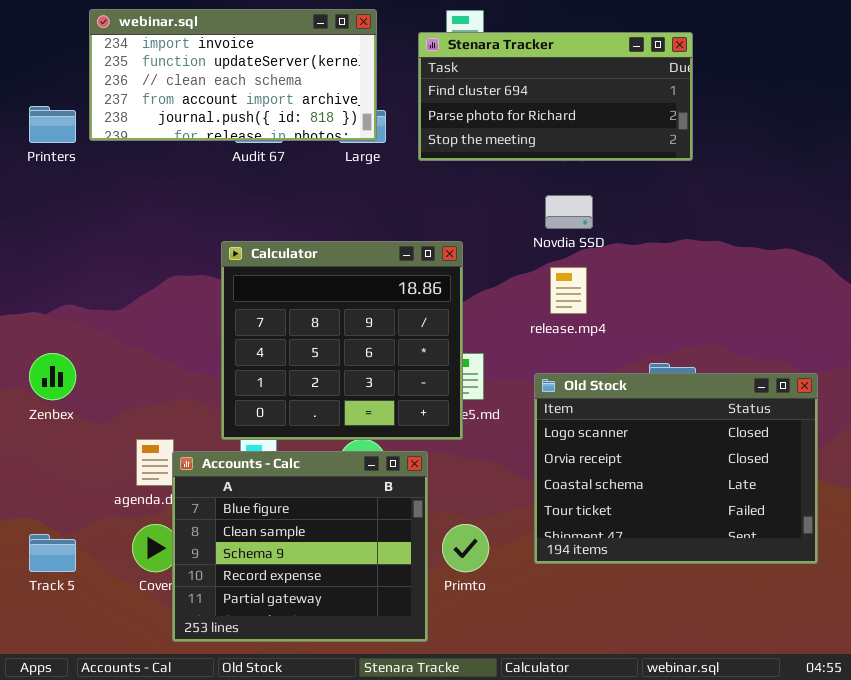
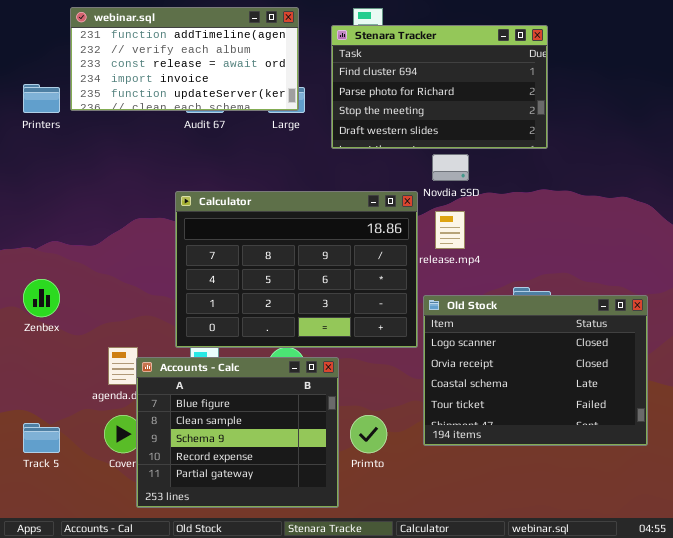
webinar.sql: [89,9,377,141] -> [70,7,299,111], scrolled up 3 rows
Stenara Tracker: [418,32,693,161] -> [331,25,548,149], resized
Calculator: [221,241,463,440] -> [175,191,418,348], resized

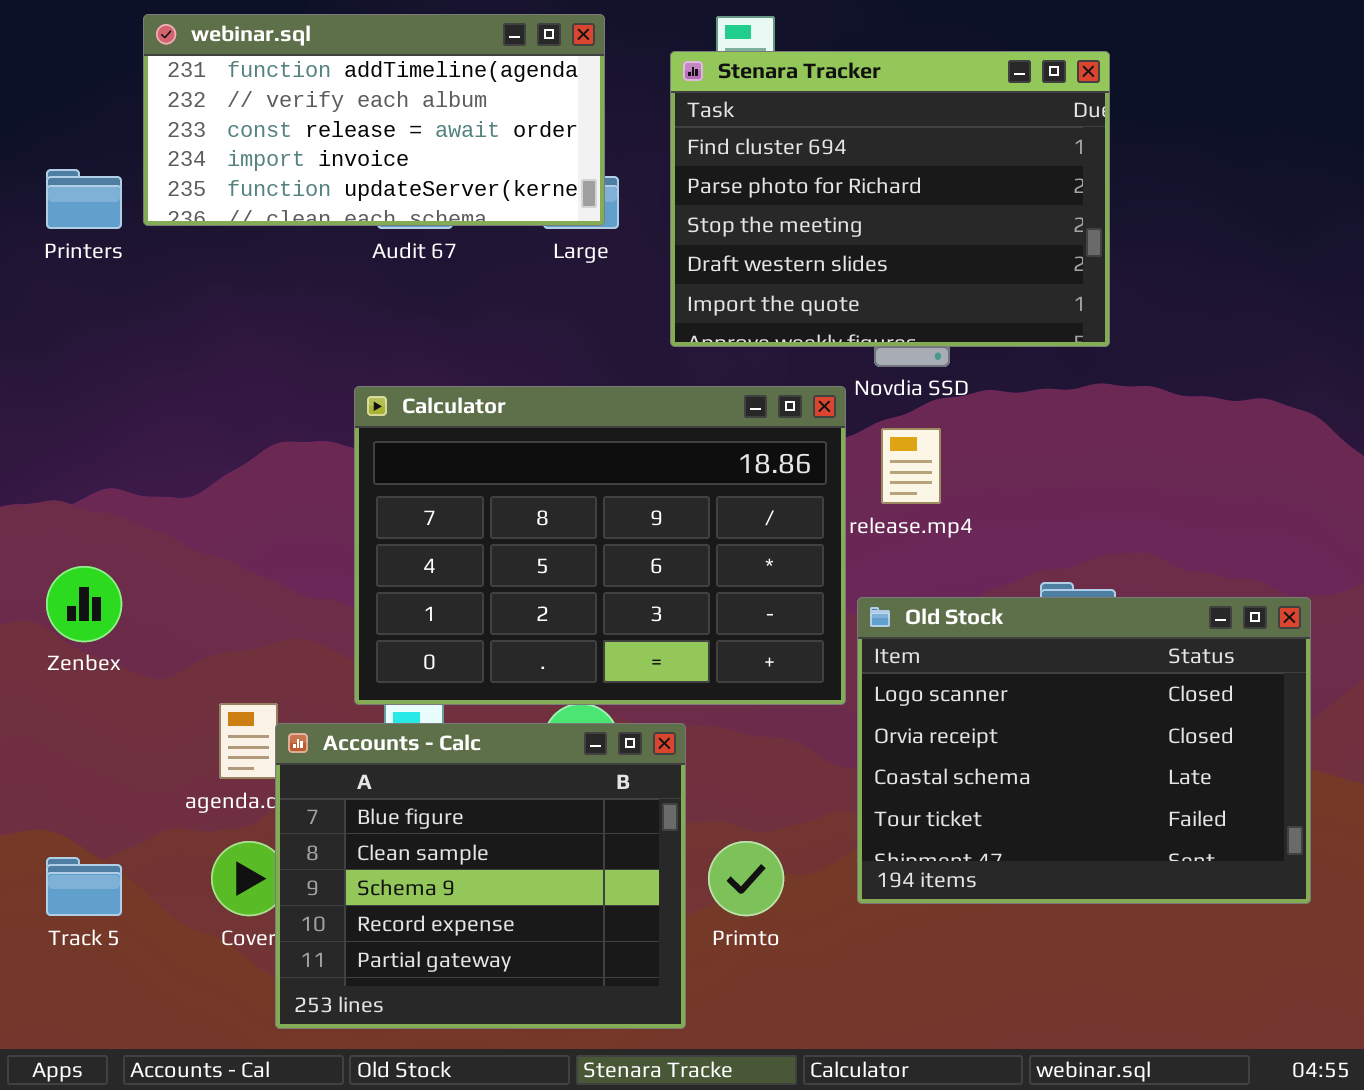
Stenara Tracker: [331,25,548,149] -> [670,51,1110,347], resized

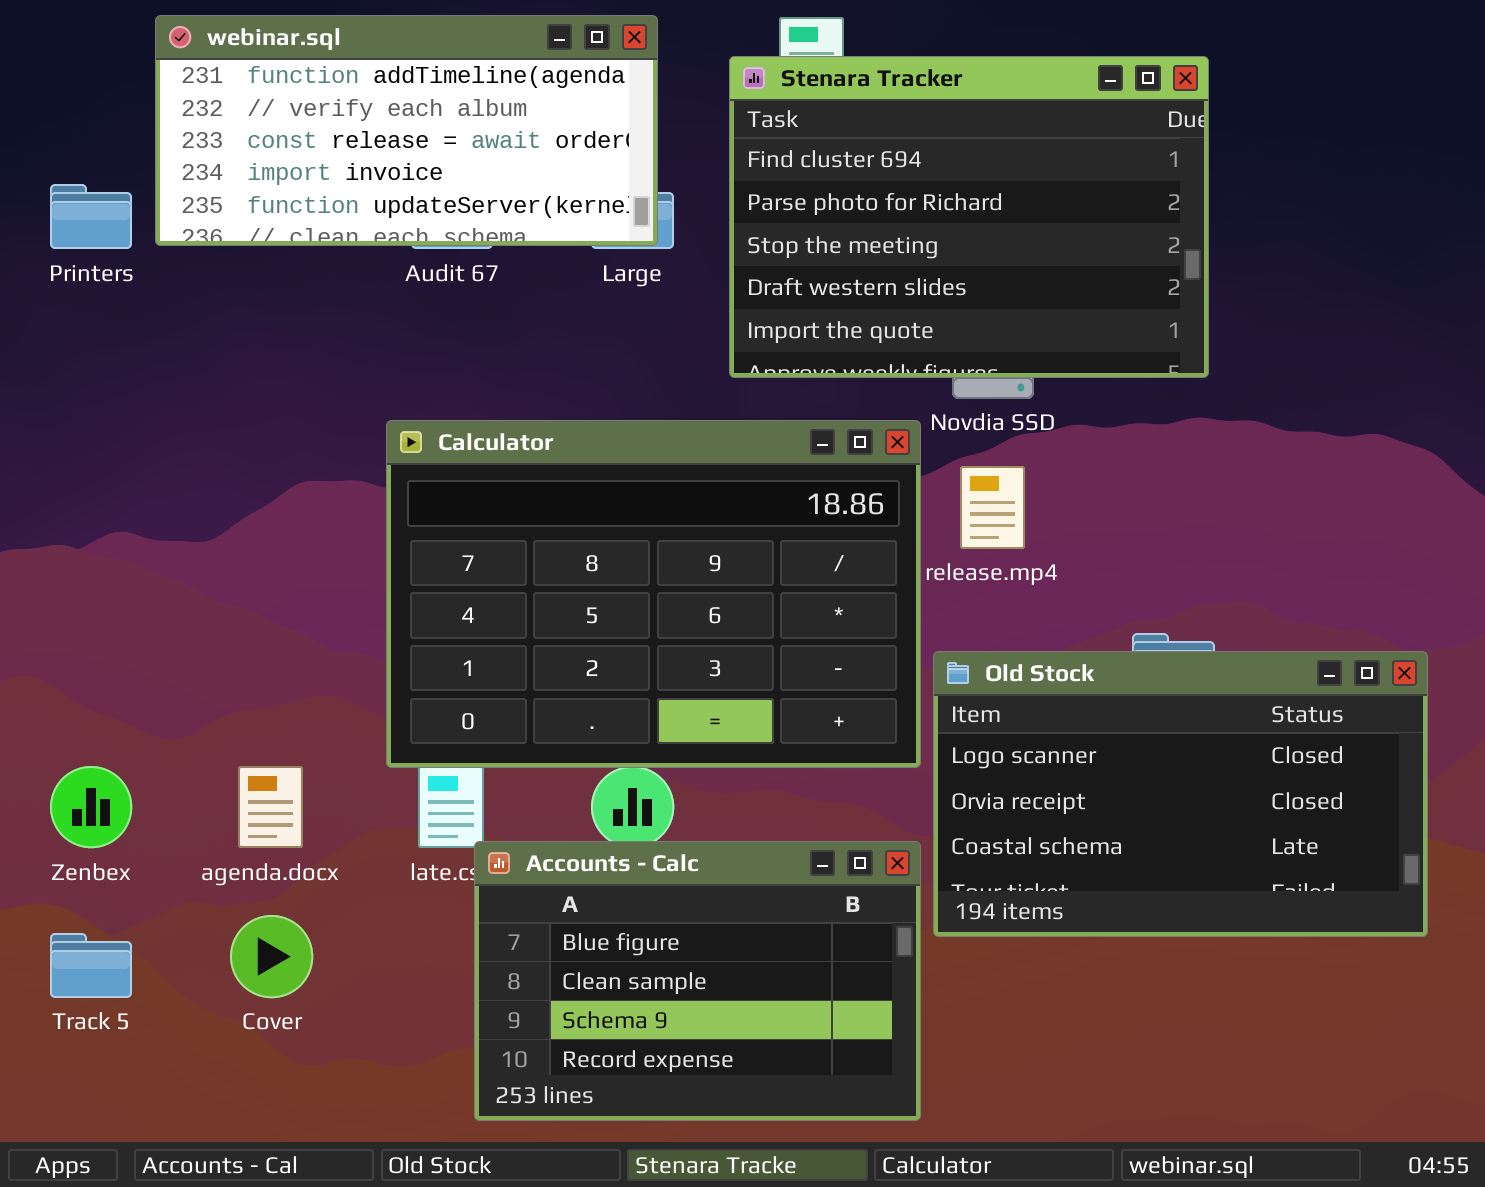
Zenbex: [46,566,122,642] -> [50,766,132,848], moved
Old Stock: [857,597,1311,904] -> [933,651,1428,937], resized
Accounts - Calc: [275,723,686,1029] -> [474,841,921,1121], moved, resized

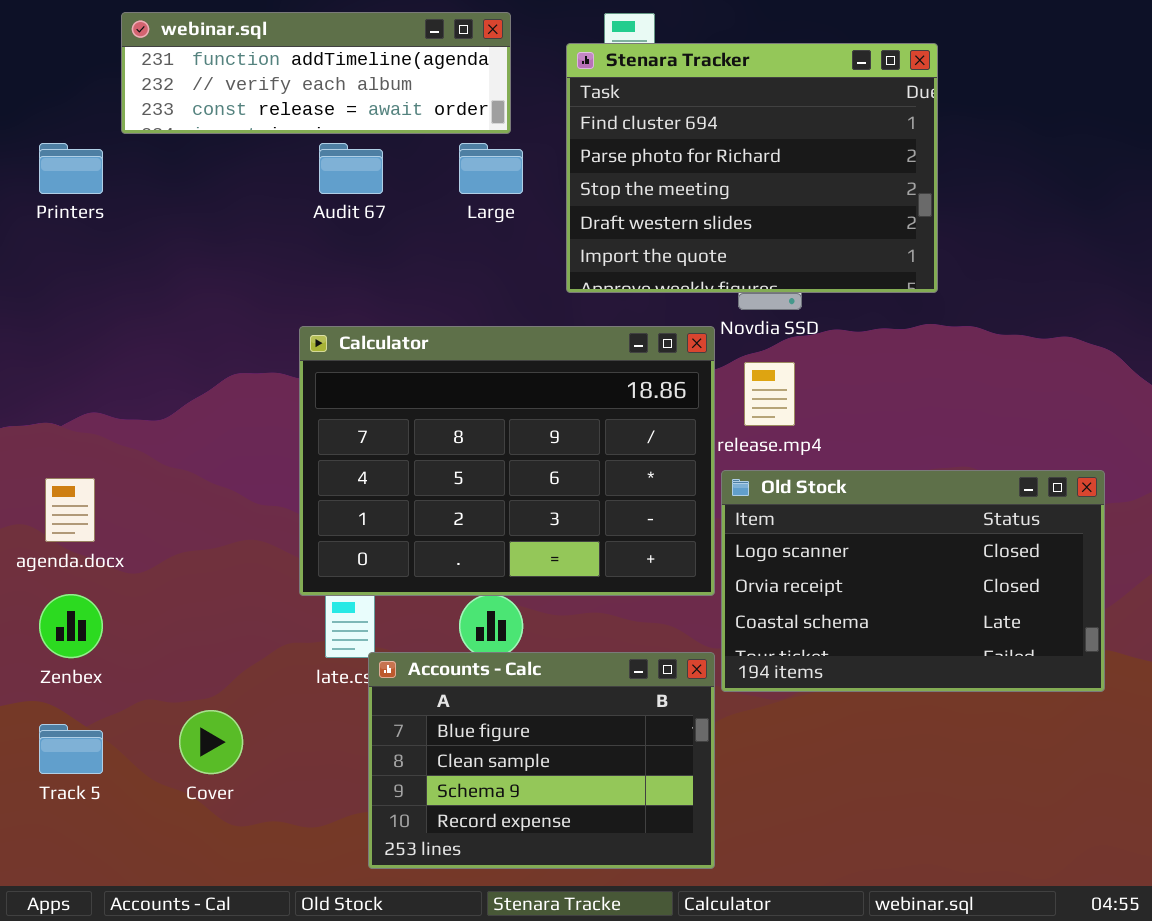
webinar.sql: [155,15,658,246] -> [121,12,511,134], resized
Old Stock: [933,651,1428,937] -> [721,470,1105,692], moved
agenda.docx: [238,766,303,848] -> [45,478,95,542], moved

